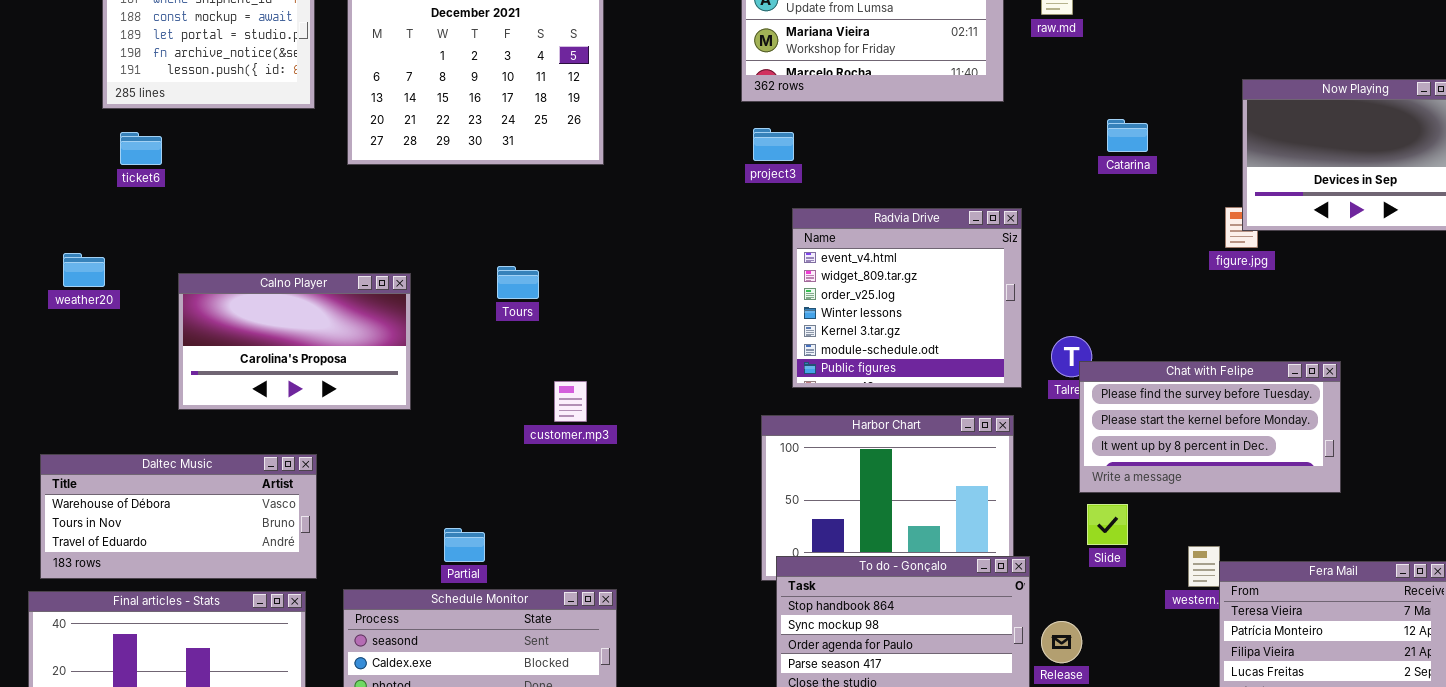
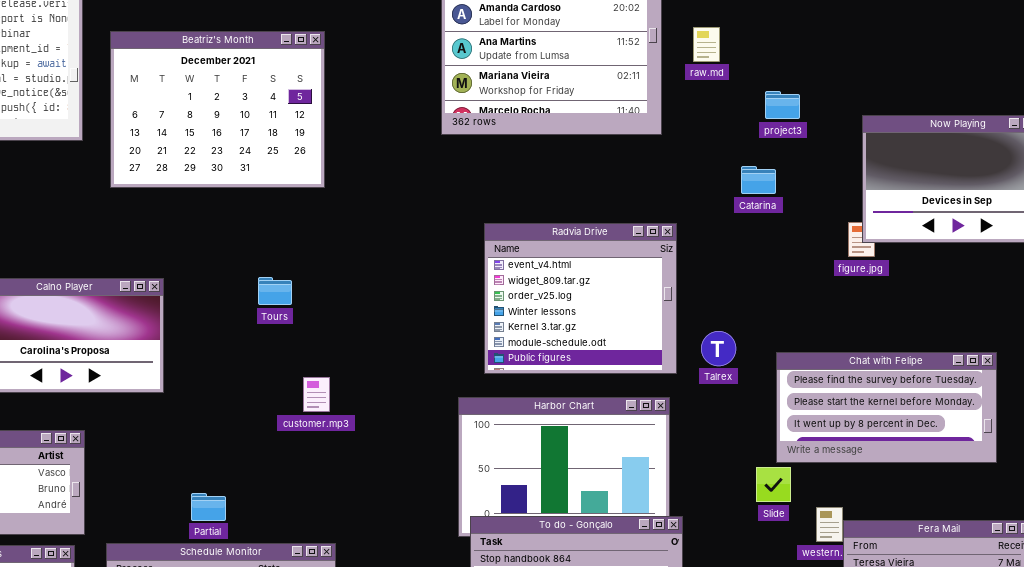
Catarina: [1107,119,1148,152] -> [741,166,776,194], moved
project3: [753,128,794,161] -> [765,91,800,119], moved
Tours: [497,266,539,299] -> [258,277,292,305], moved
Chat with Felipe: [1079,361,1341,493] -> [776,352,997,463], moved
customer.mp3: [554,381,587,422] -> [303,377,330,412], moved
Slide: [1087,504,1128,545] -> [756,467,791,502], moved

